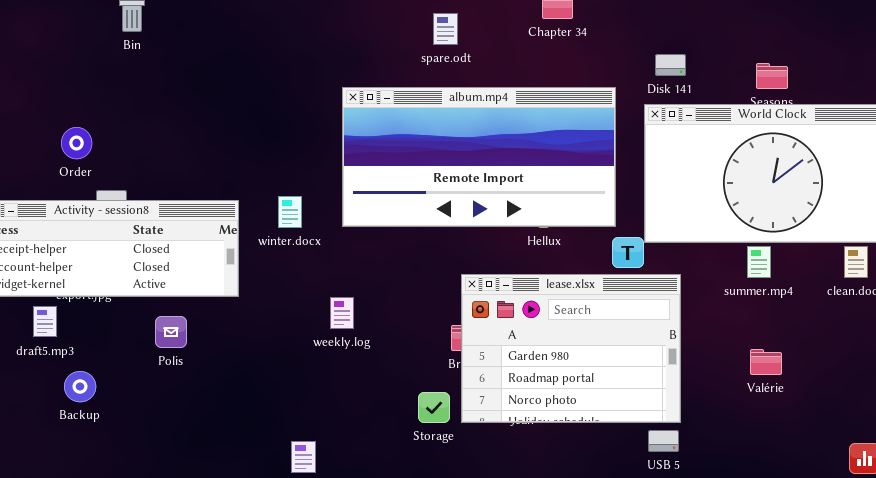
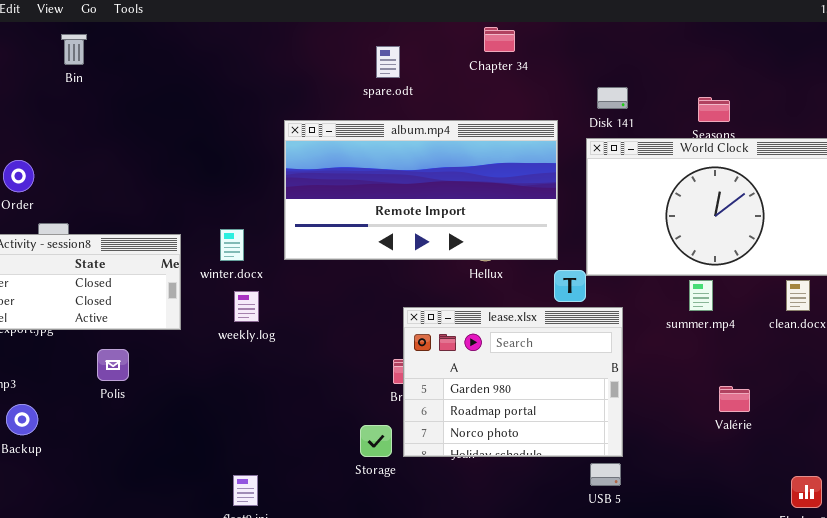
weekly.log: [330,297,354,329] -> [234,291,259,322], moved
Valérie: [750,349,782,375] -> [719,386,750,412], moved

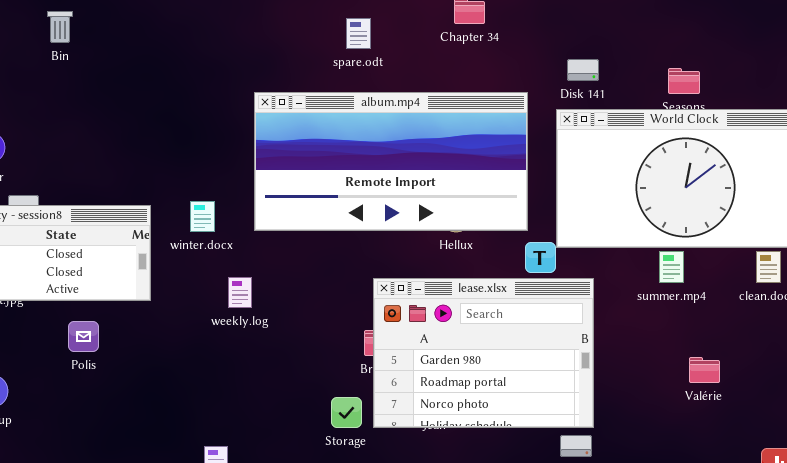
Bin: [61,34,87,65] -> [47,11,73,43], moved
weekly.log: [234,291,259,322] -> [228,277,252,308], moved

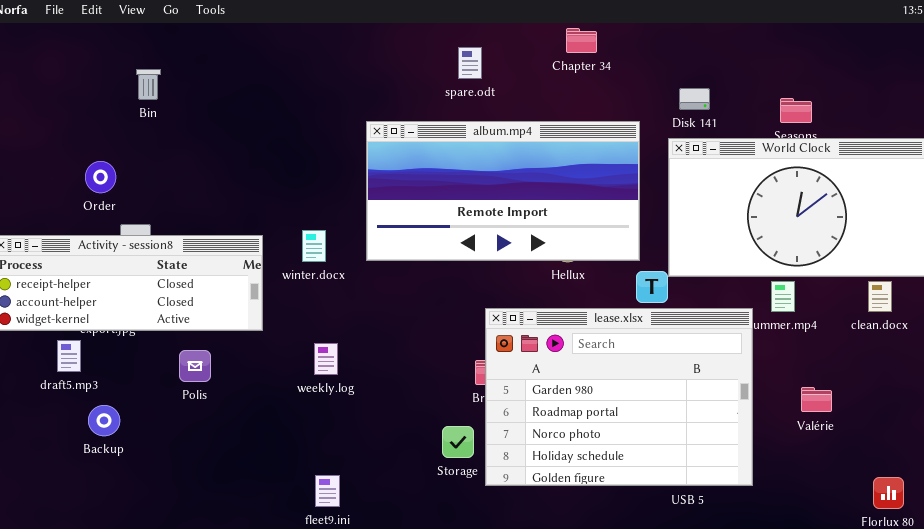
Bin: [47,11,73,43] -> [136,69,161,100], moved
weekly.log: [228,277,252,308] -> [314,343,338,375], moved
lease.xlsx: [373,278,594,428] -> [485,308,753,486], resized

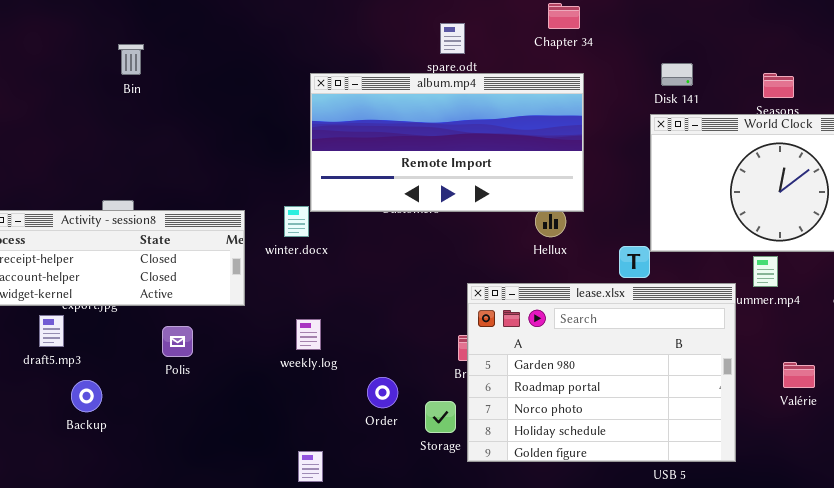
album.mp4: [366,121,640,261] -> [310,73,584,212], moved
Order: [85,161,116,193] -> [367,377,398,408], moved

